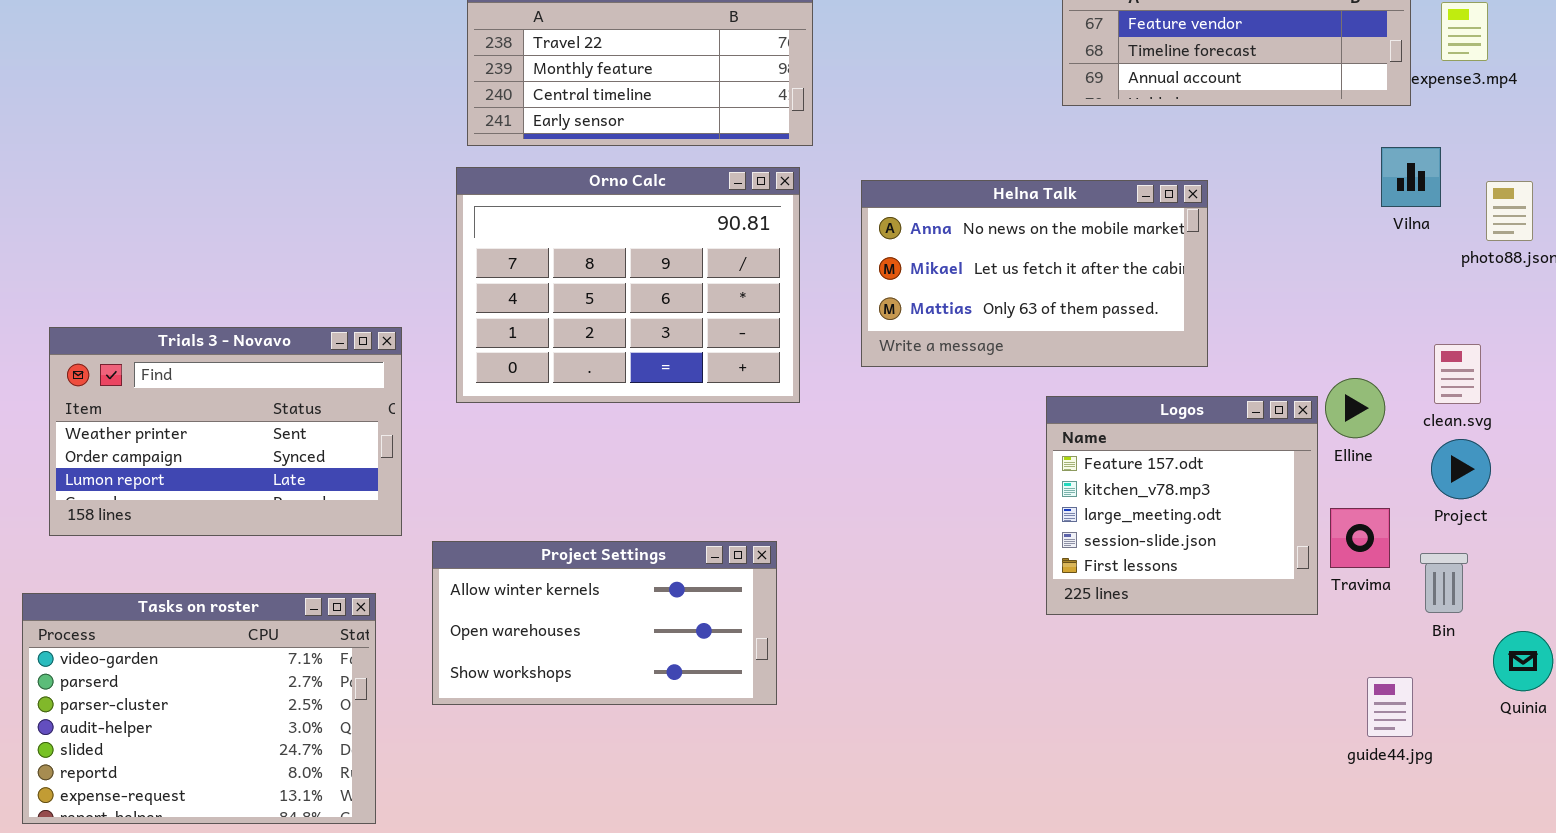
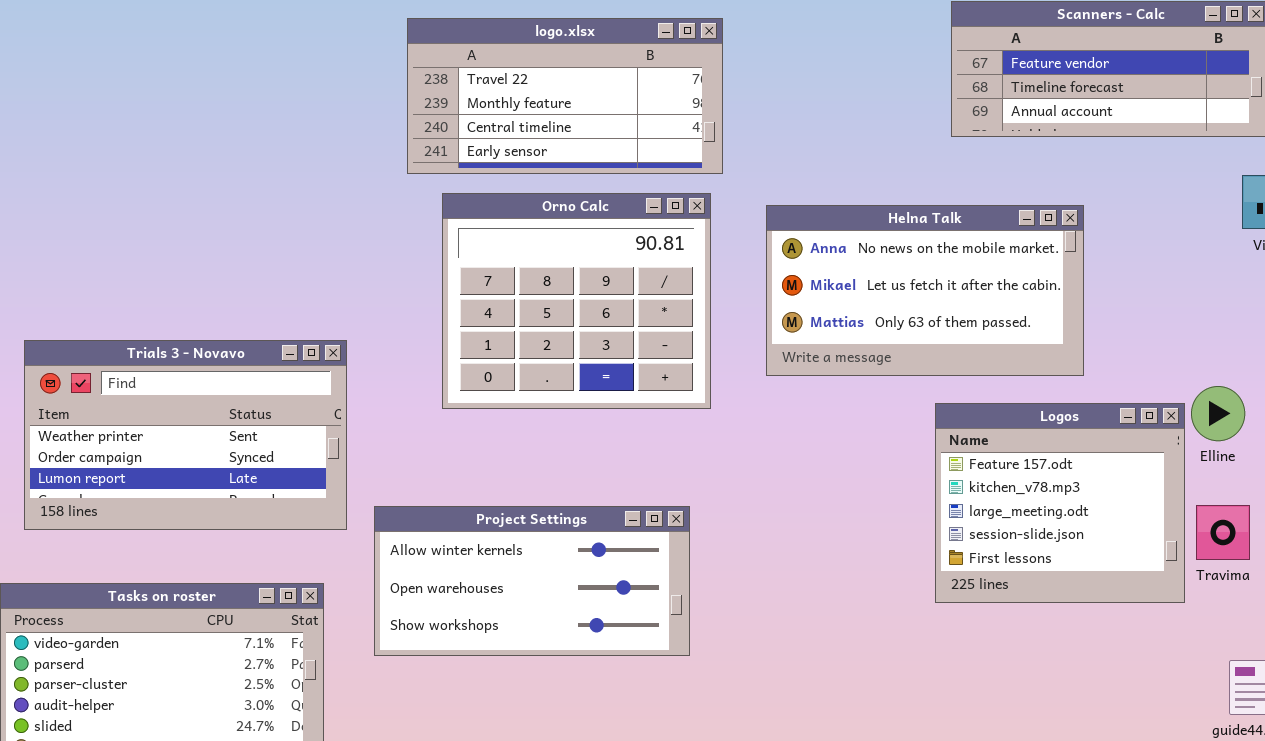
Orno Calc: [456,167,800,403] -> [442,193,711,409], resized
Project Settings: [432,541,777,705] -> [374,506,690,656], moved

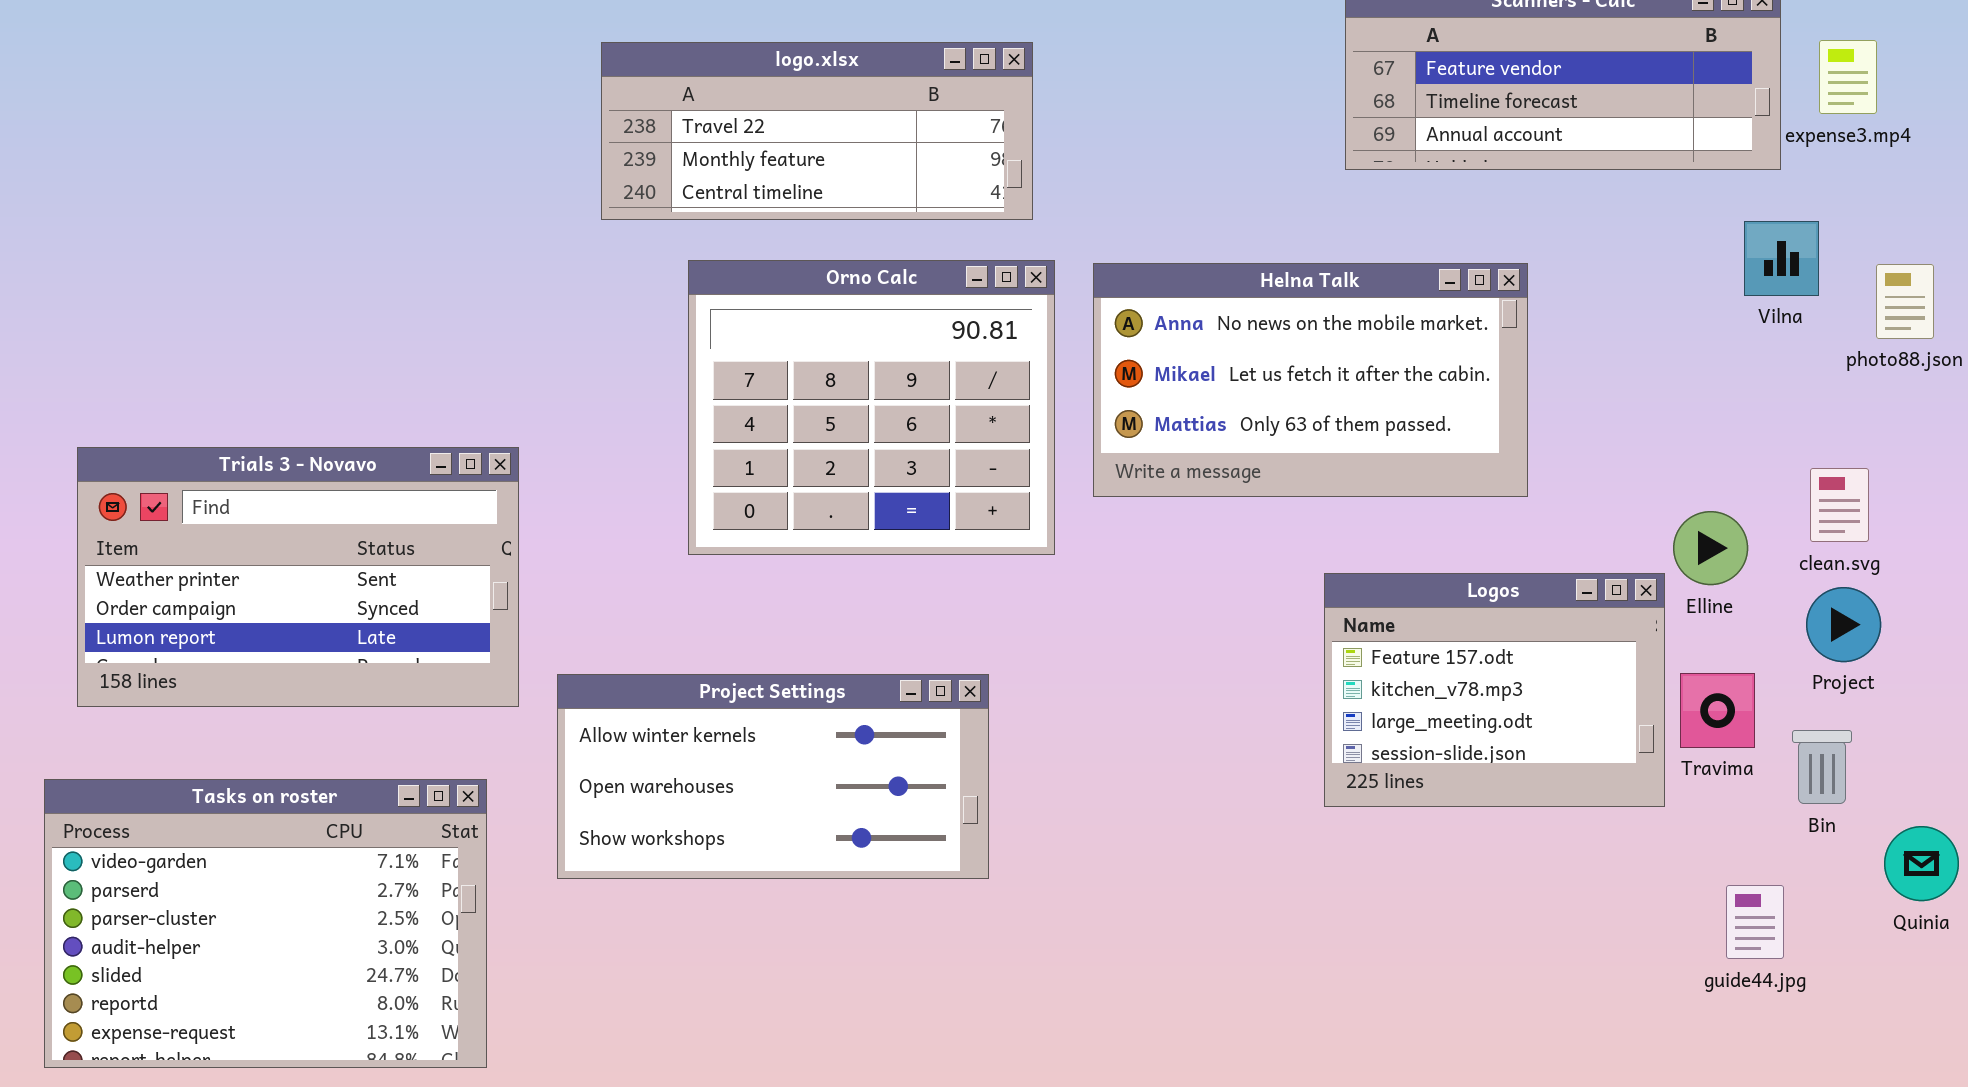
logo.xlsx: [407,18,723,174] -> [601,42,1033,220], resized
Orno Calc: [442,193,711,409] -> [688,260,1055,555], moved
Logos: [935,403,1185,603] -> [1324,573,1665,807], resized

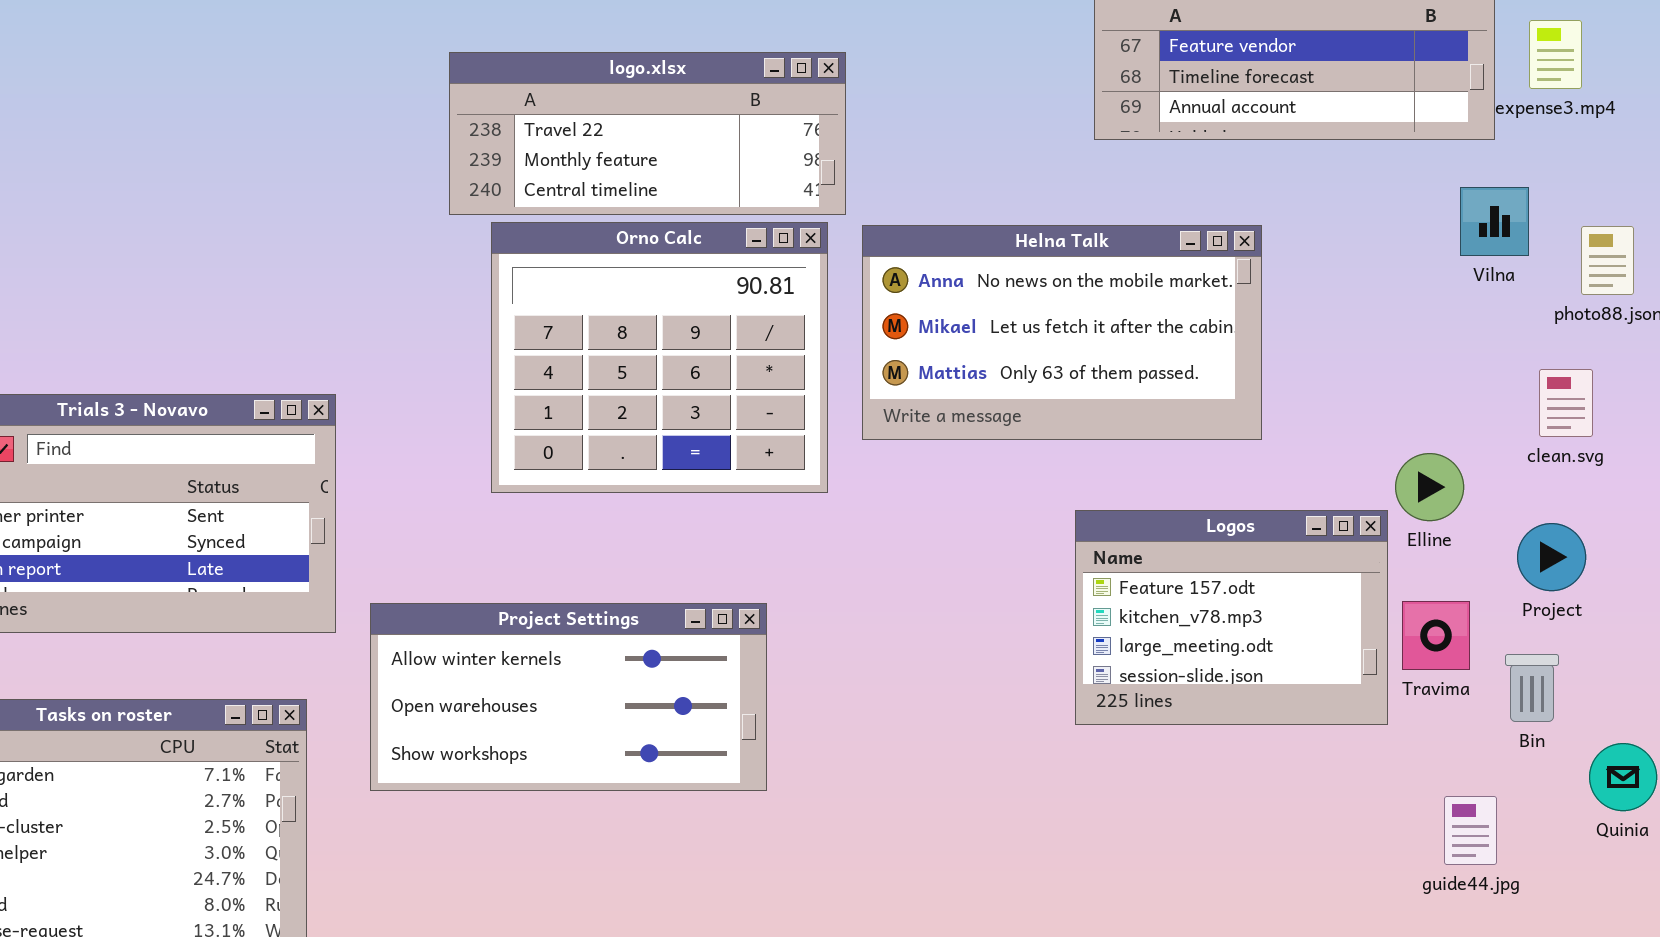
logo.xlsx: [601,42,1033,220] -> [449,52,846,215], moved
clean.svg: [1810,468,1869,542] -> [1539,369,1593,437], moved

